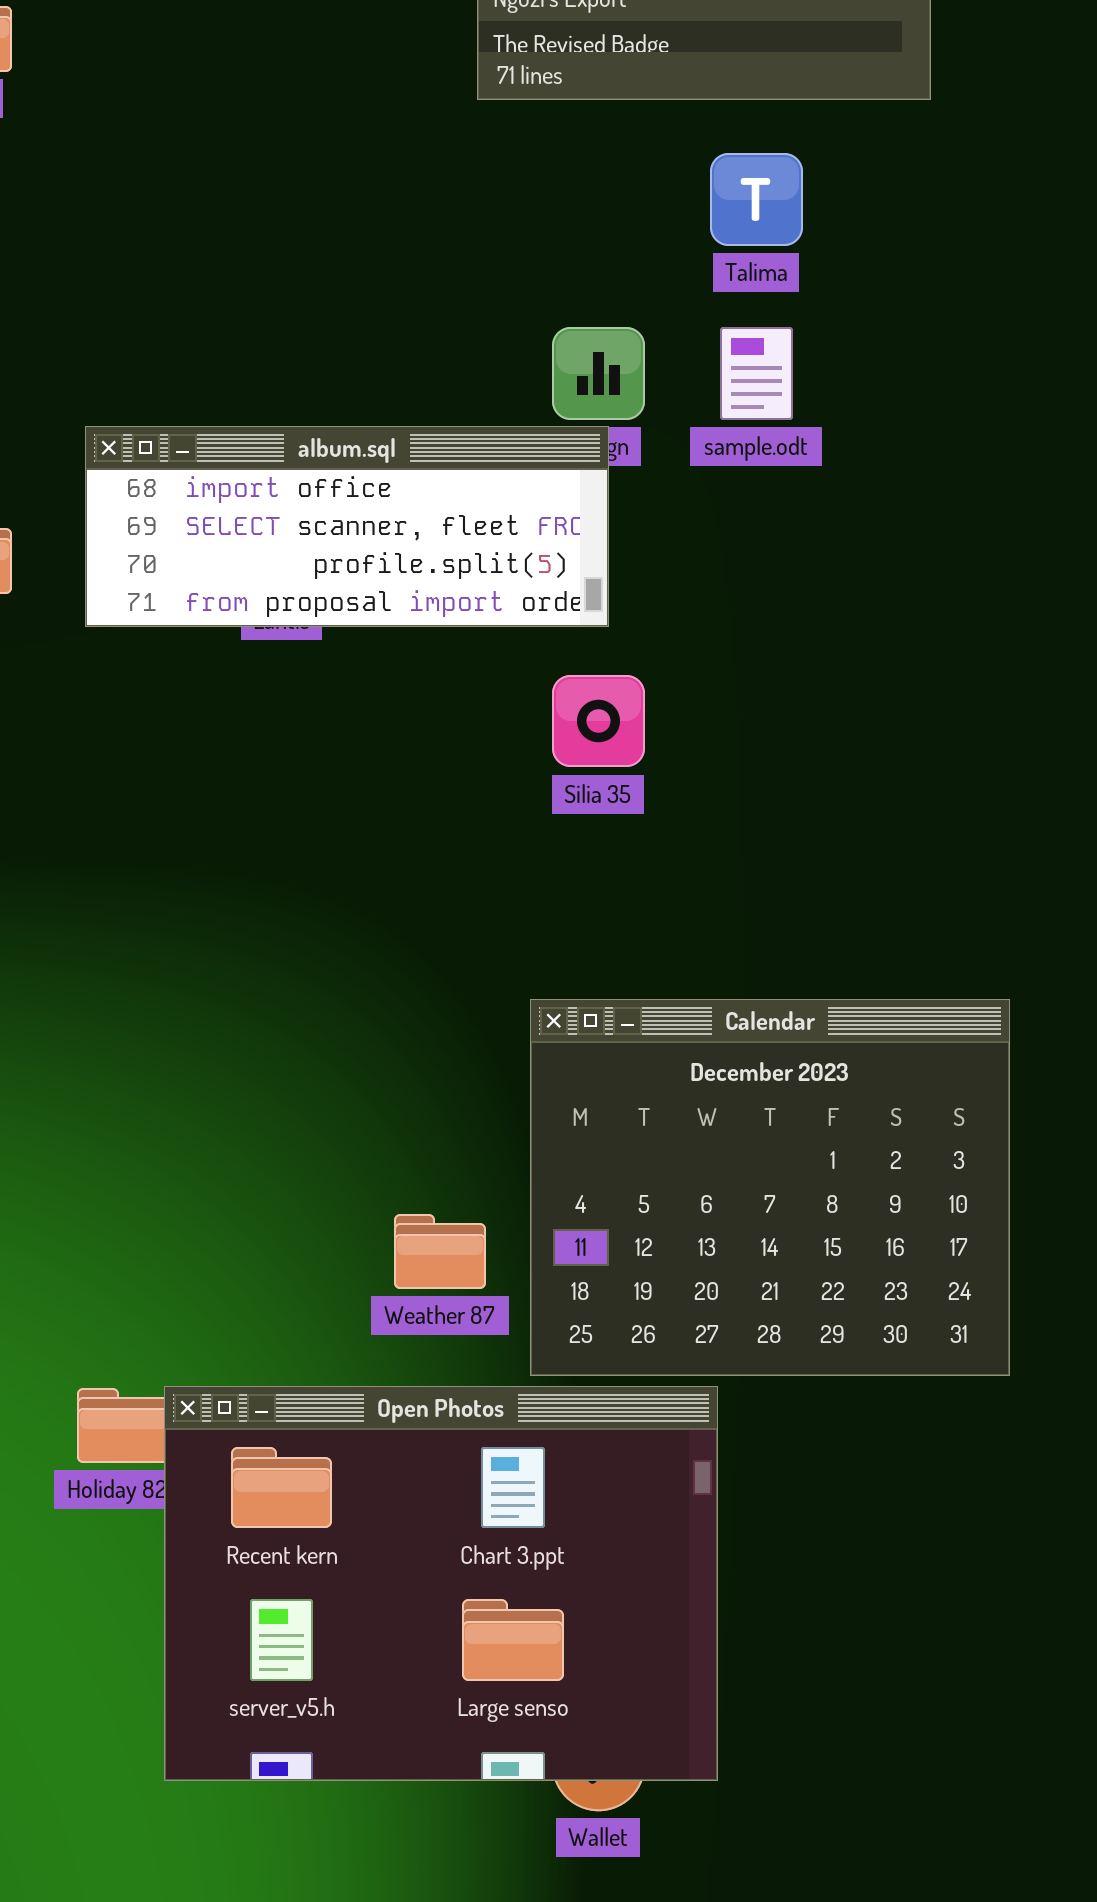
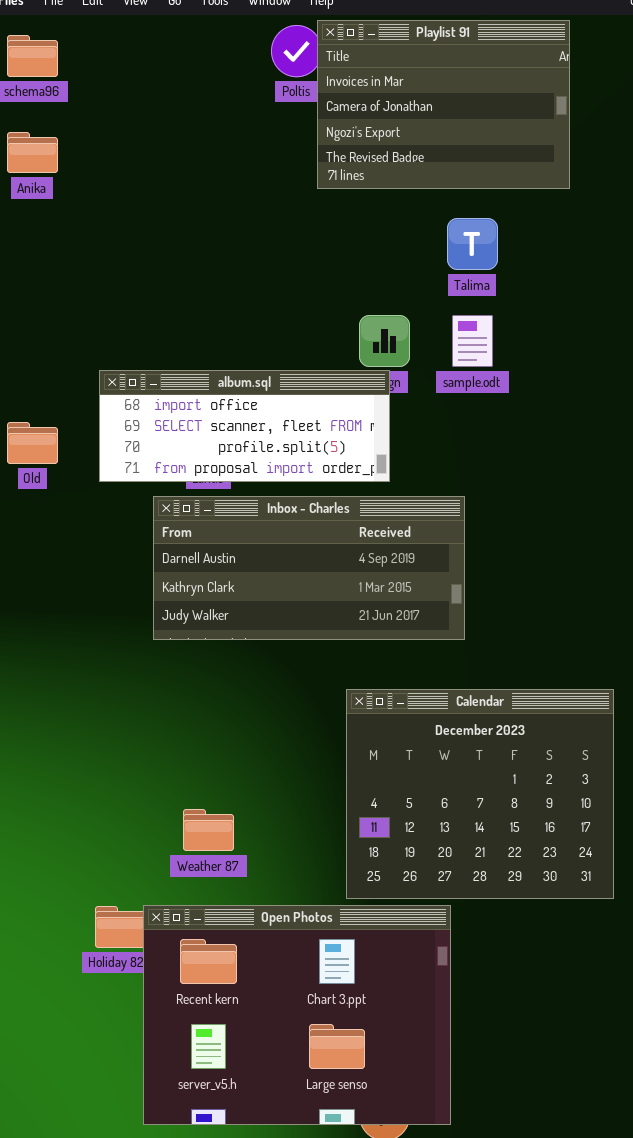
Inbox - Charles: none -> [153,496,465,640], opened
Weather 87: [394,1214,486,1289] -> [183,809,234,851], moved

